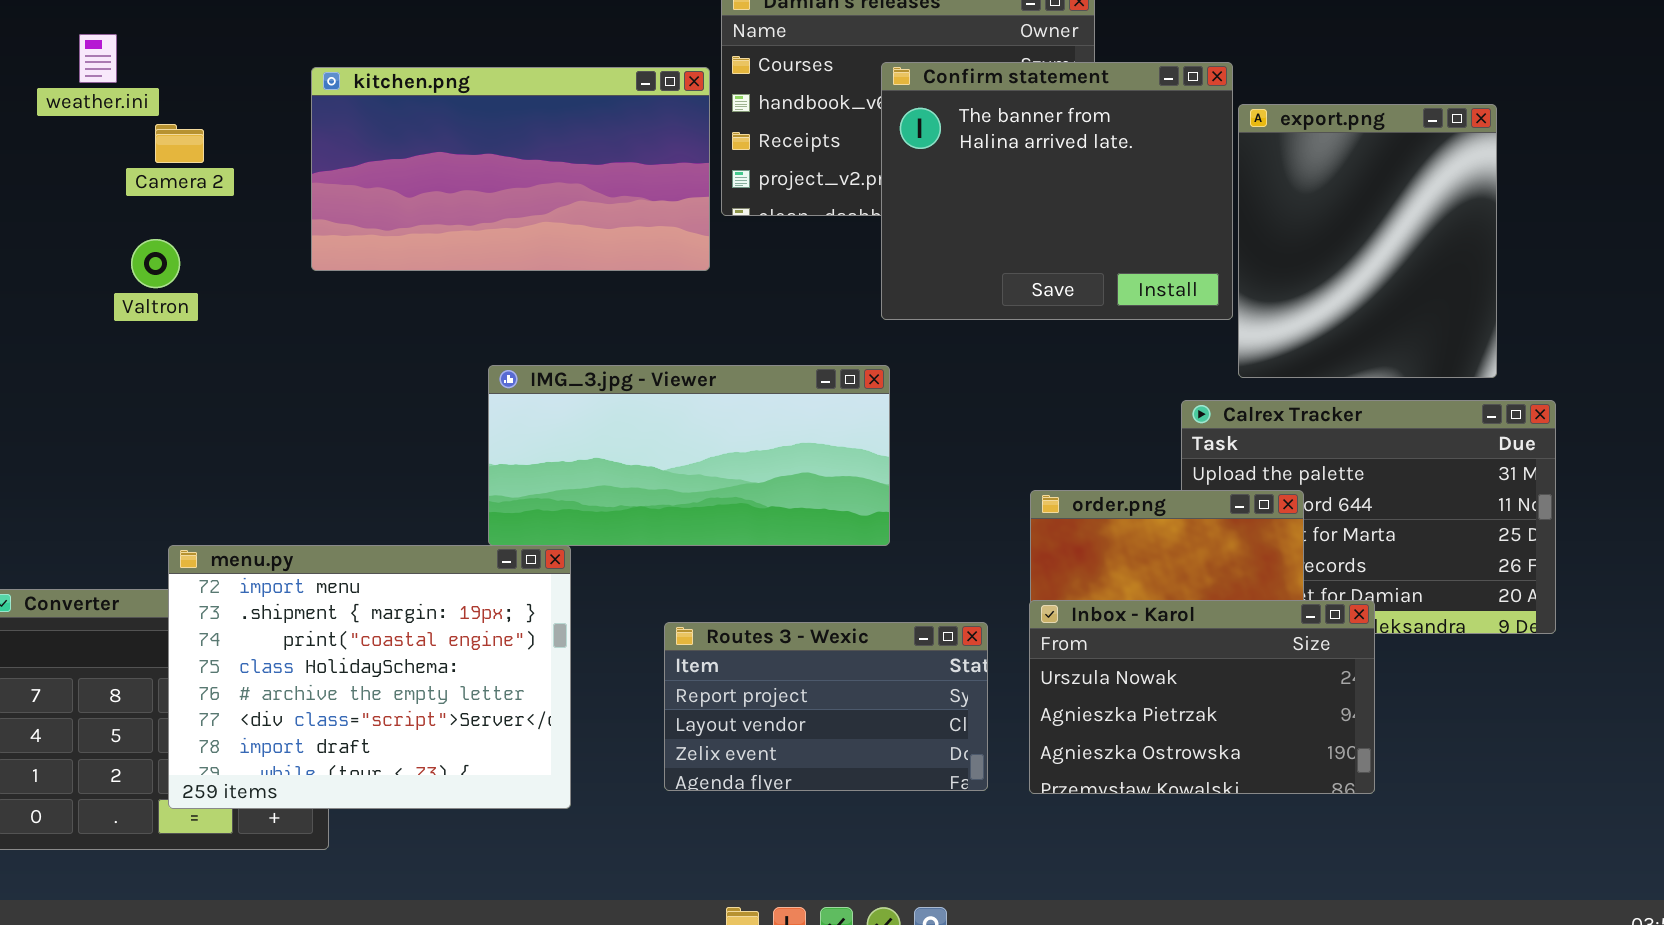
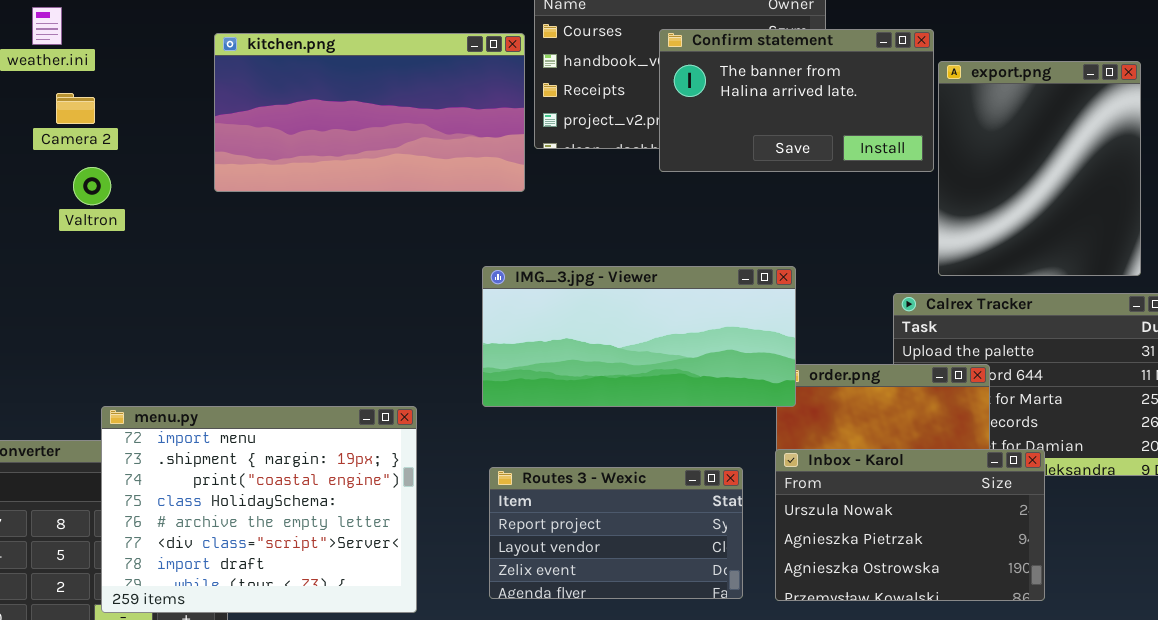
Confirm statement: [881,62,1233,320] -> [659,29,934,172], resized
Camera 2: [155,124,204,163] -> [56,93,95,124], moved
IMG_3.jpg - Viewer: [488,365,890,546] -> [482,266,796,407], moved

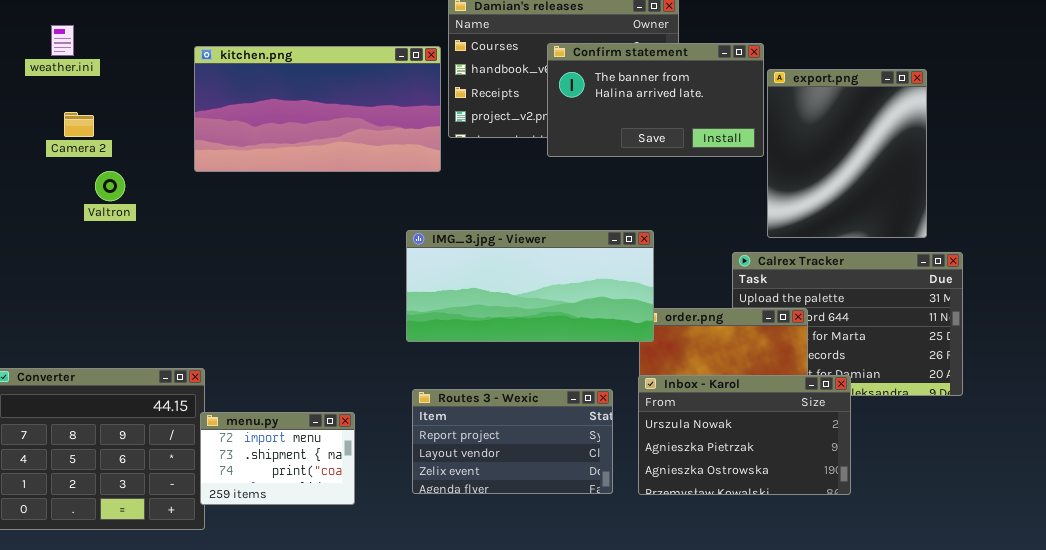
Camera 2: [56,93,95,124] -> [64,112,94,137], moved
Valtron: [73,167,111,205] -> [95,171,125,201], moved
menu.py: [101,406,417,613] -> [200,412,355,505], resized

